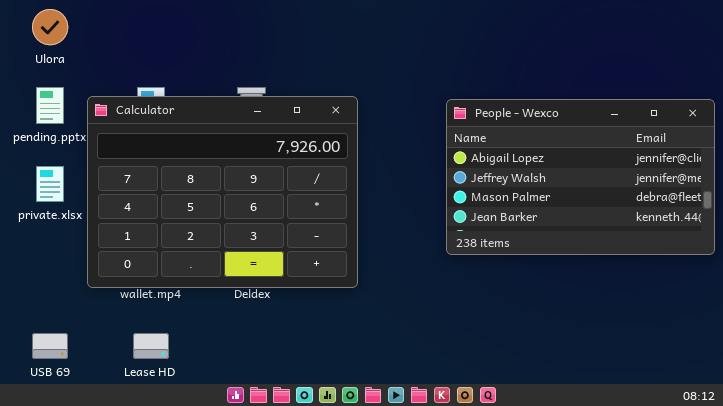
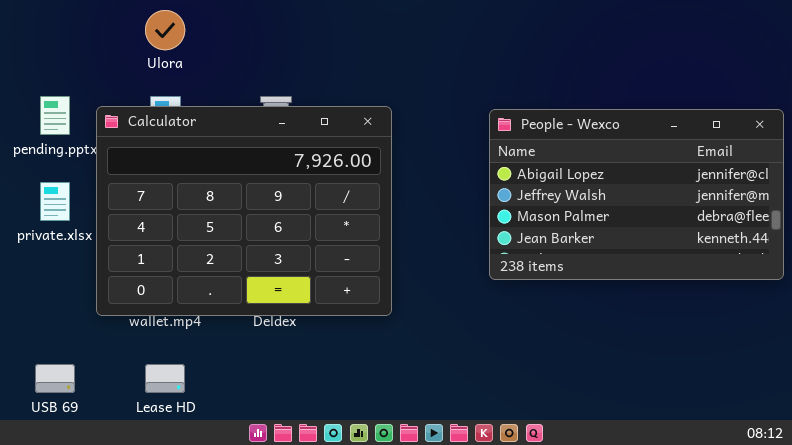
Ulora: [32,9,68,45] -> [145,10,185,50], moved

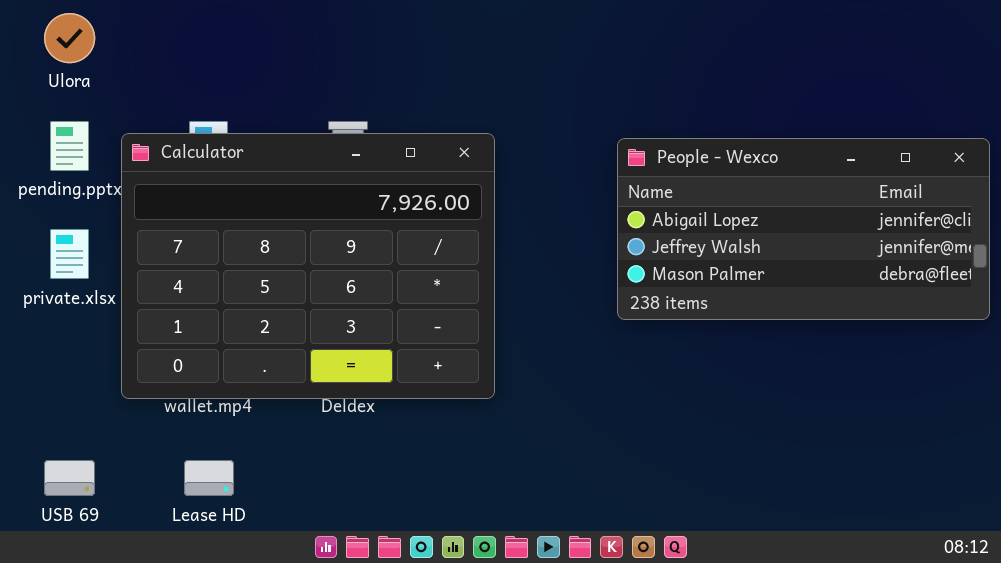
Ulora: [145,10,185,50] -> [44,13,95,63], moved
People - Wexco: [489,109,784,280] -> [617,138,990,320], resized

